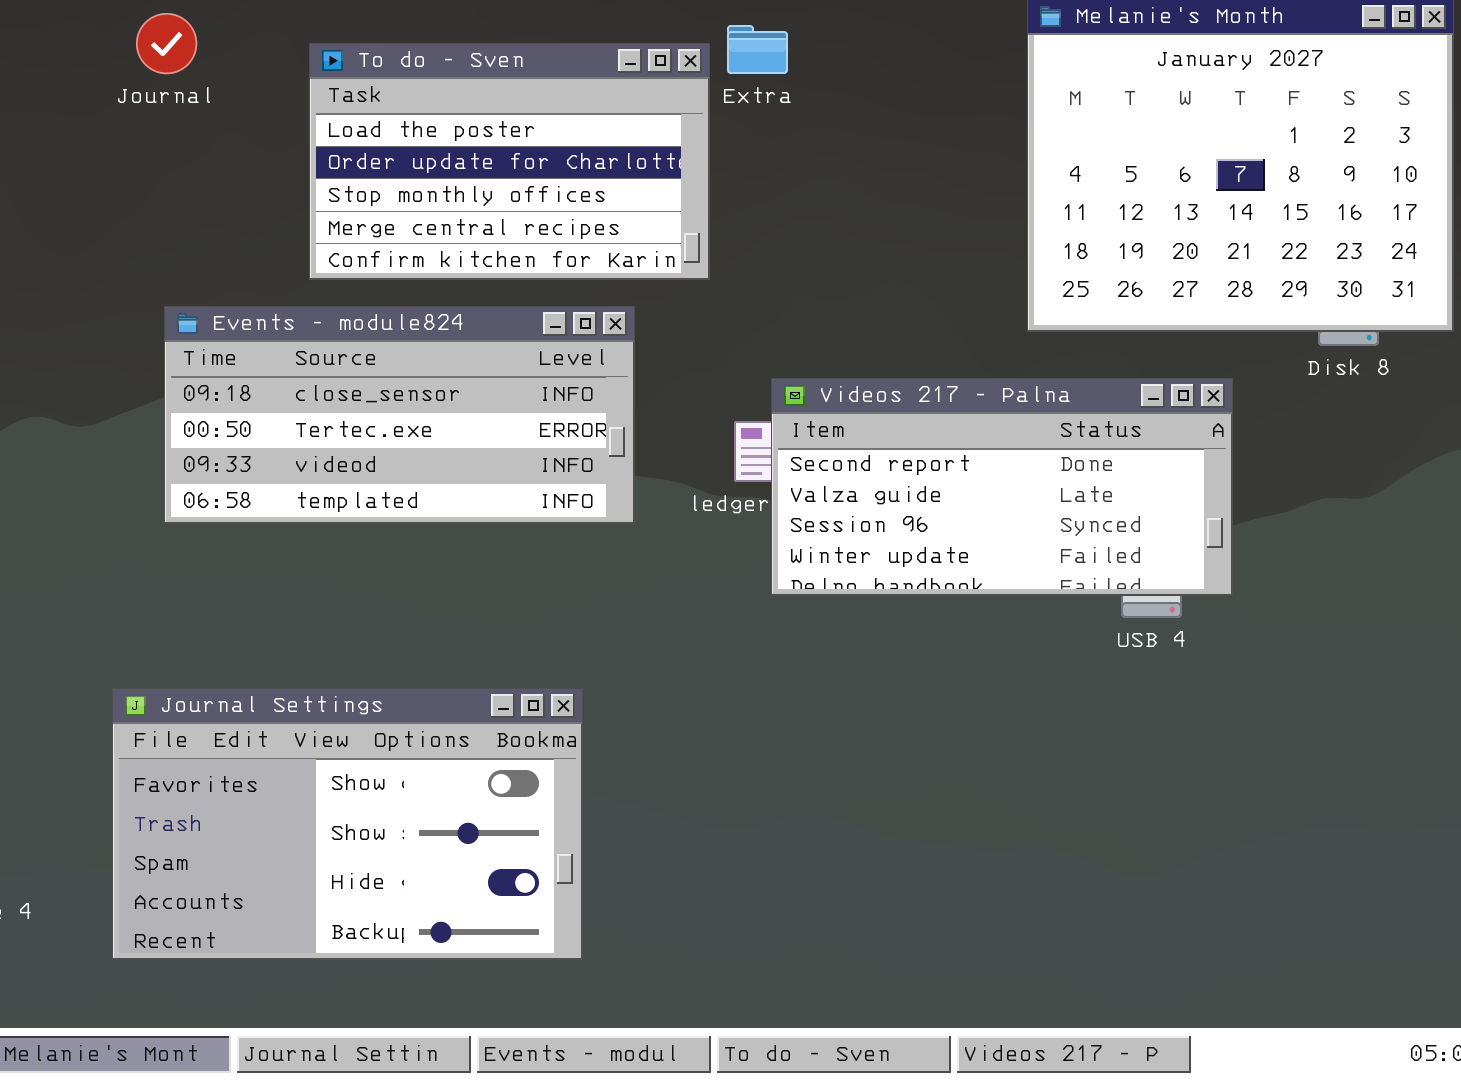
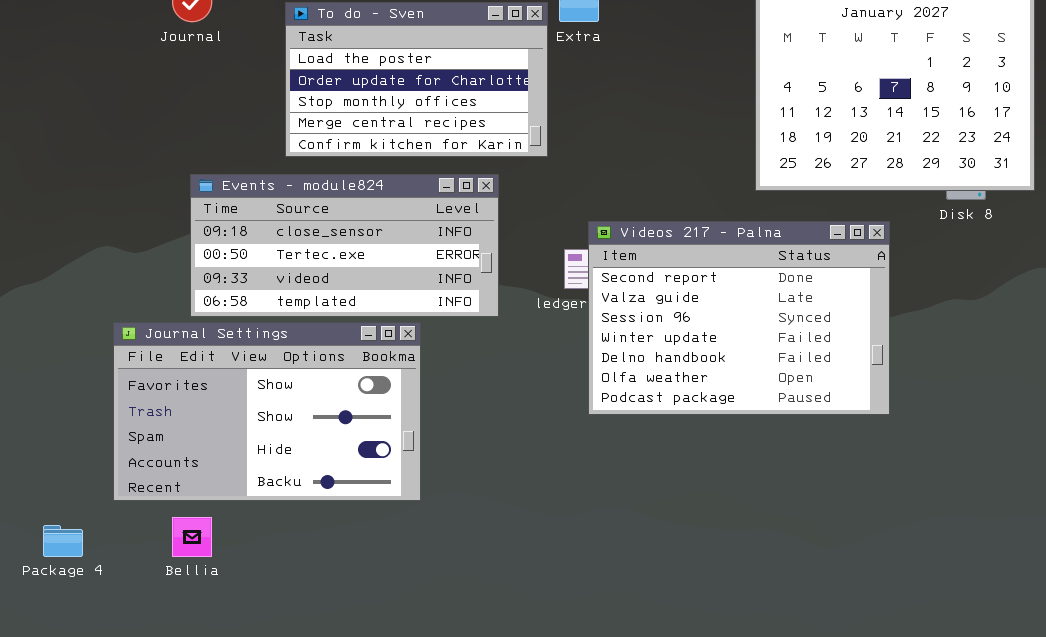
Videos 217 - Palna: [771,378,1233,596] -> [588,221,890,415], resized
Journal Settings: [112,688,583,960] -> [113,322,421,501], moved

